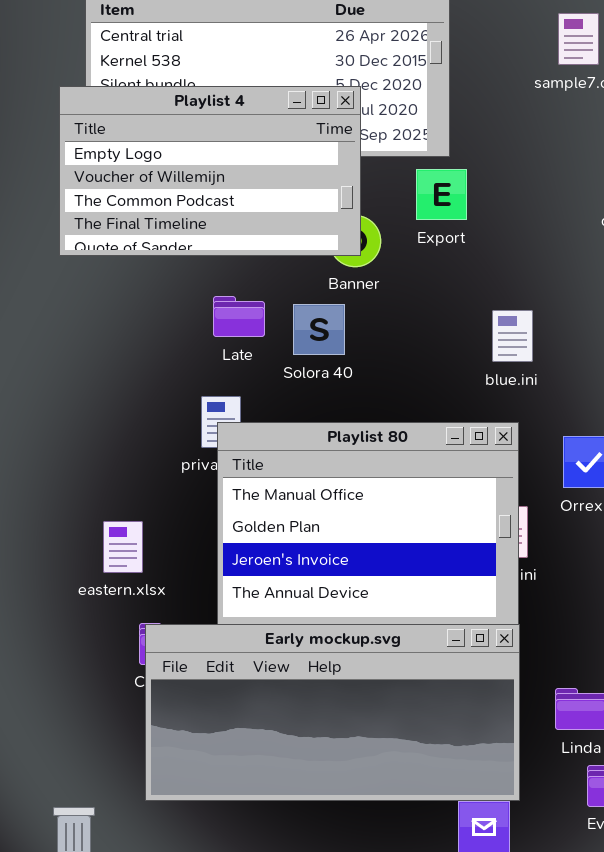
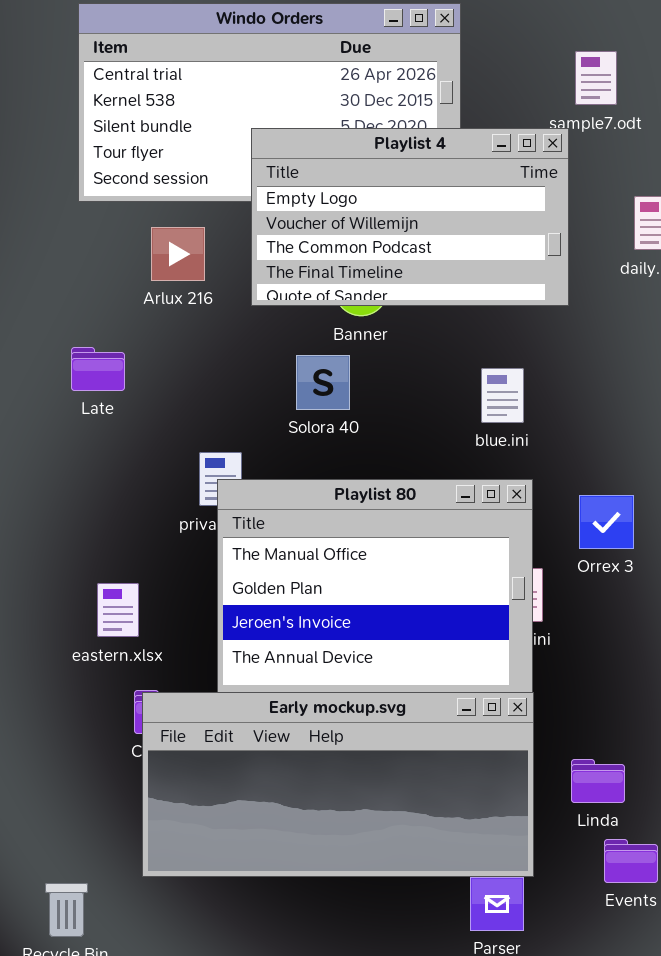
Playlist 4: [59,86,361,256] -> [251,128,569,306], moved
Late: [213,296,265,337] -> [71,347,125,391], moved
blue.ini: [492,310,533,362] -> [481,368,524,423], moved

